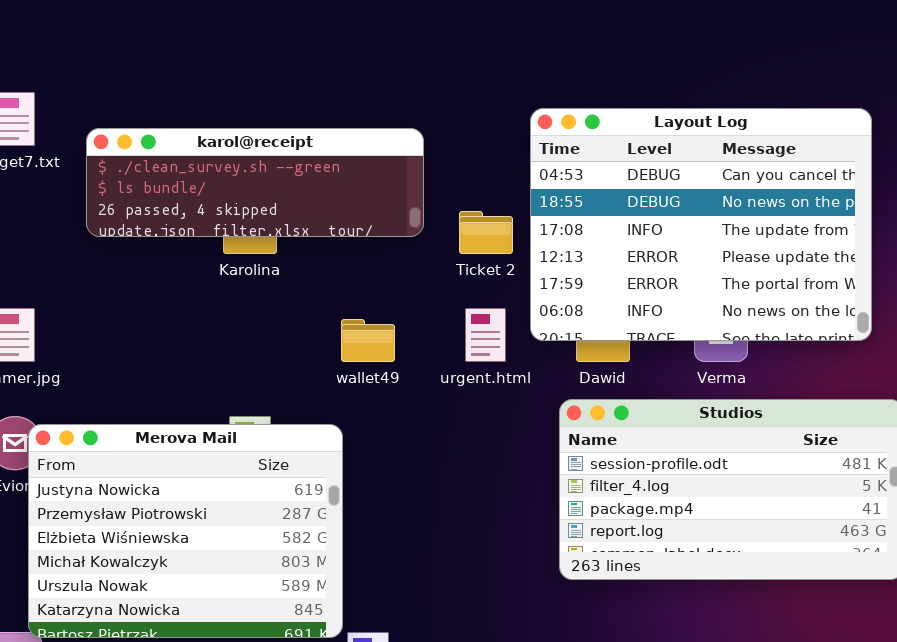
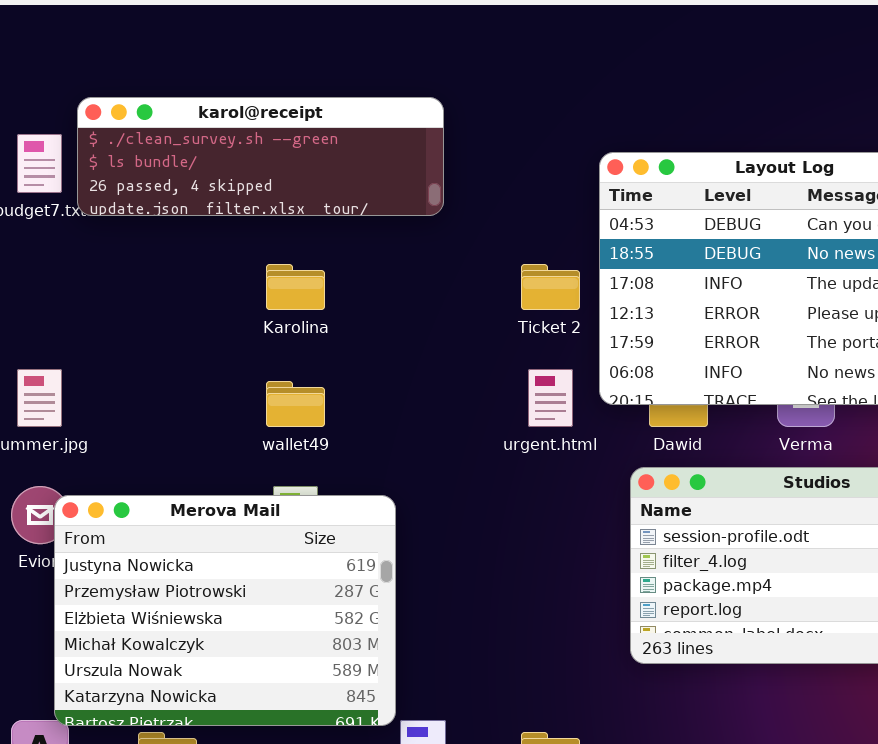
karol@receipt: [86,128,424,237] -> [77,97,444,216], moved
wallet49: [341,319,395,362] -> [266,381,325,427], moved

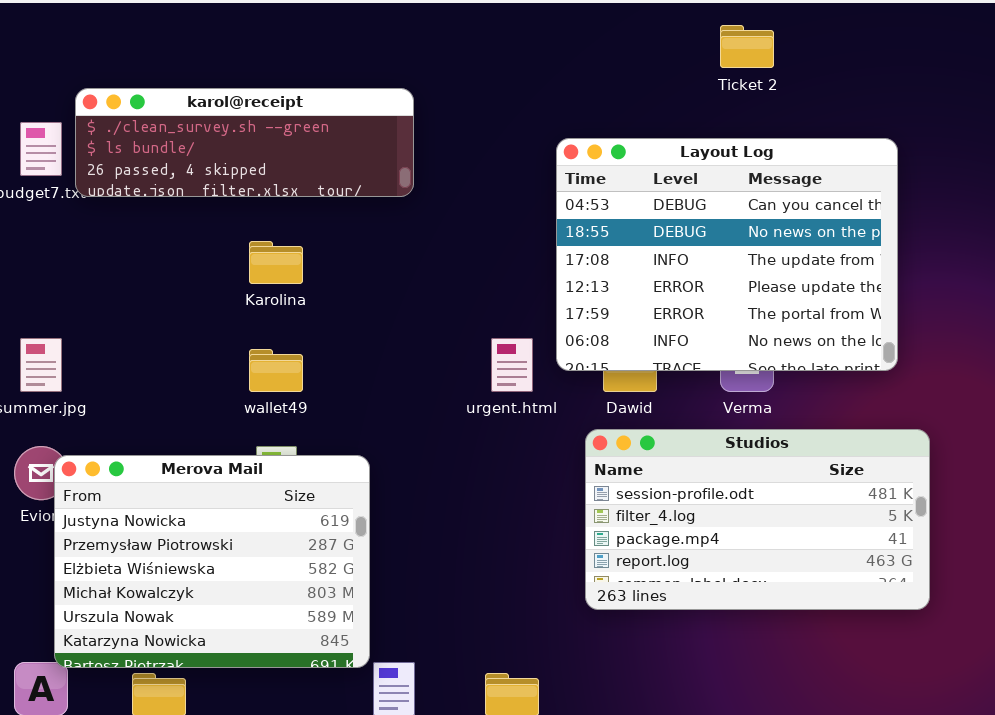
Ticket 2: [521,264,580,310] -> [720,25,774,68], moved

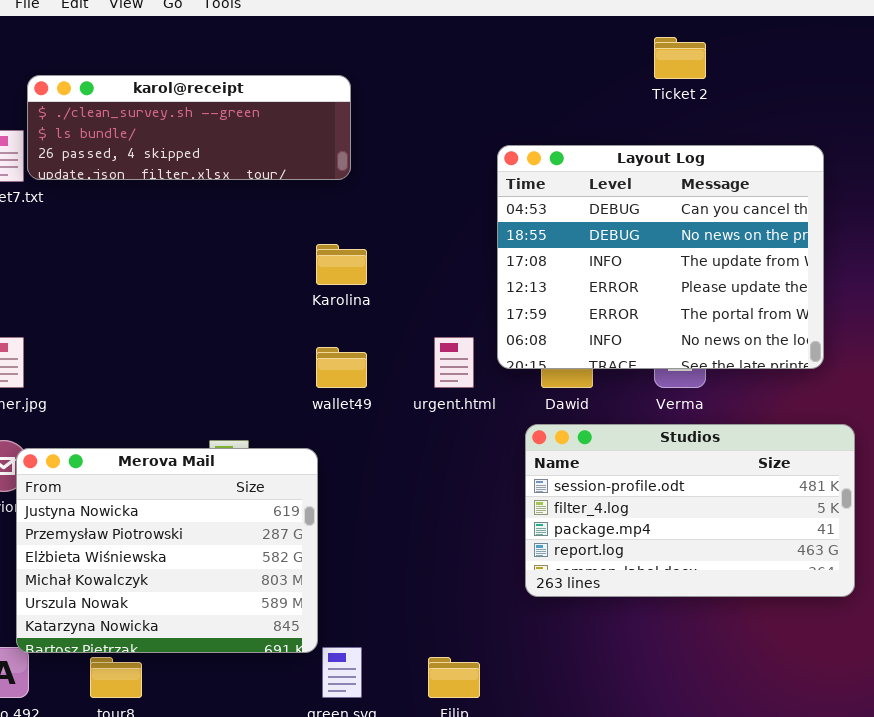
karol@receipt: [75,88,414,197] -> [27,75,351,180], moved
Karolina: [249,241,303,284] -> [316,244,367,285], moved
wallet49: [249,349,303,392] -> [316,347,367,388], moved

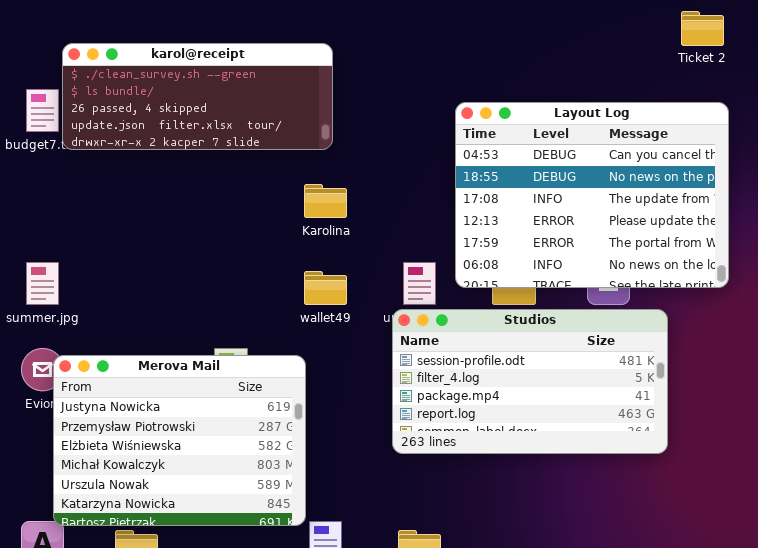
Ticket 2: [654,37,706,79] -> [681,11,724,46], moved
karol@receipt: [27,75,351,180] -> [62,43,333,150], resized
Studios: [525,424,855,597] -> [392,309,668,454], moved

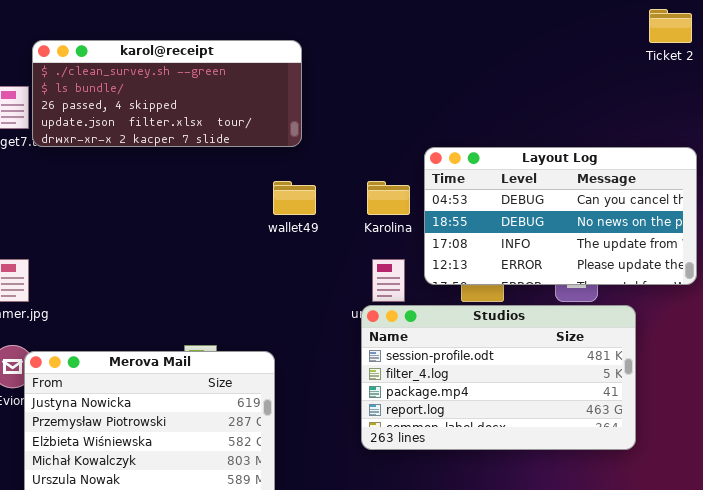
Layout Log: [455,102,729,288] -> [424,147,697,285], resized
Karolina: [304,184,347,218] -> [367,181,410,215], moved
wallet49: [304,271,347,305] -> [273,181,316,215], moved

